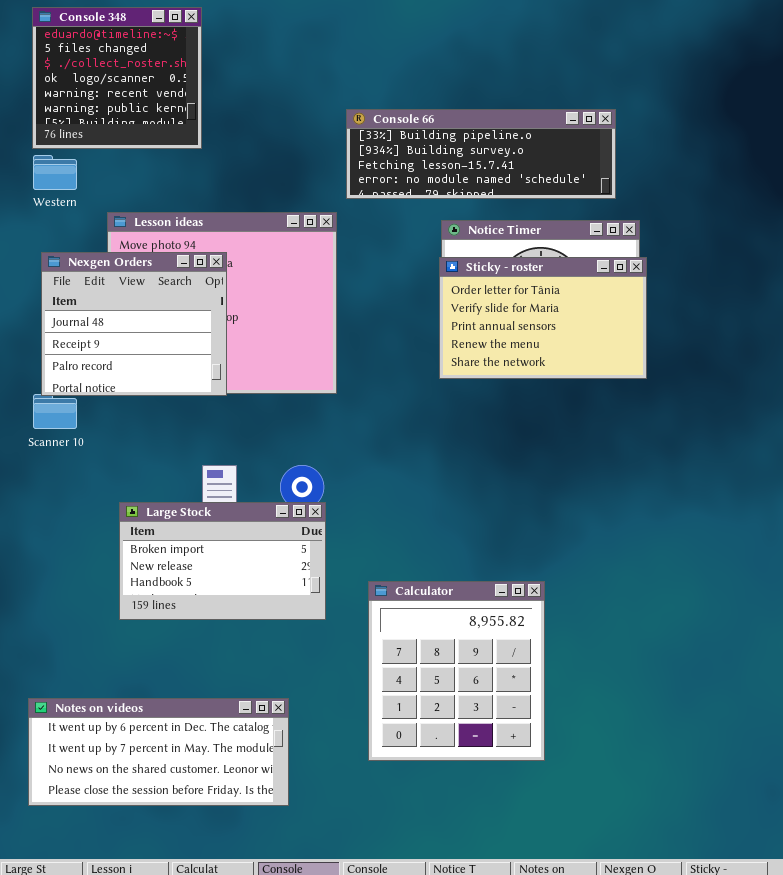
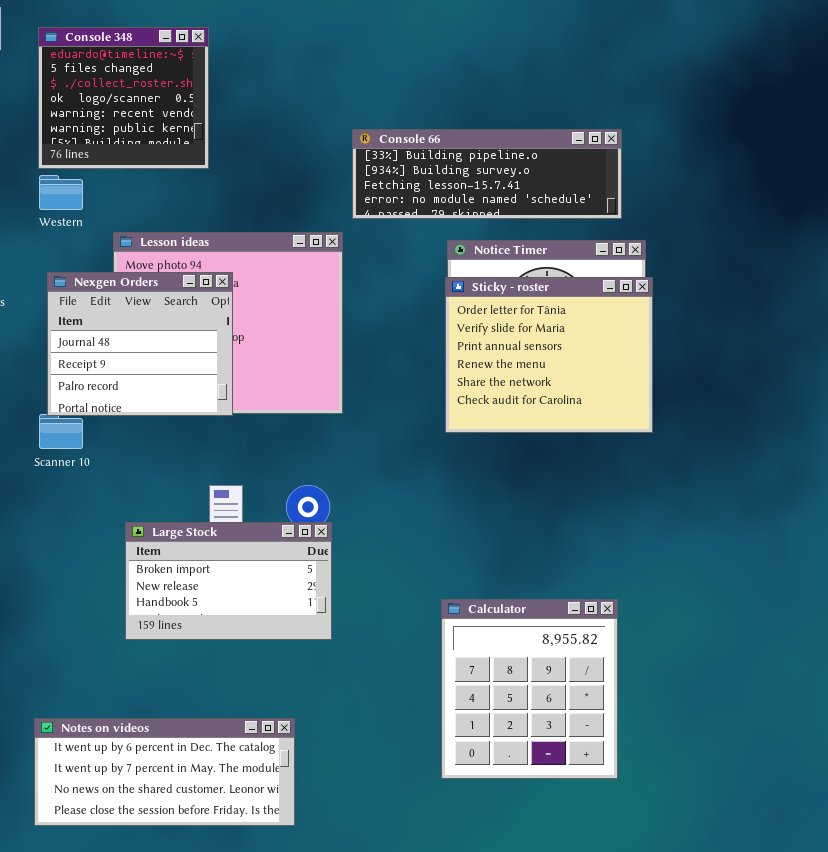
Sticky - roster: [439,257,647,379] -> [445,277,653,433], resized
Calculator: [368,581,545,761] -> [441,599,618,779], moved

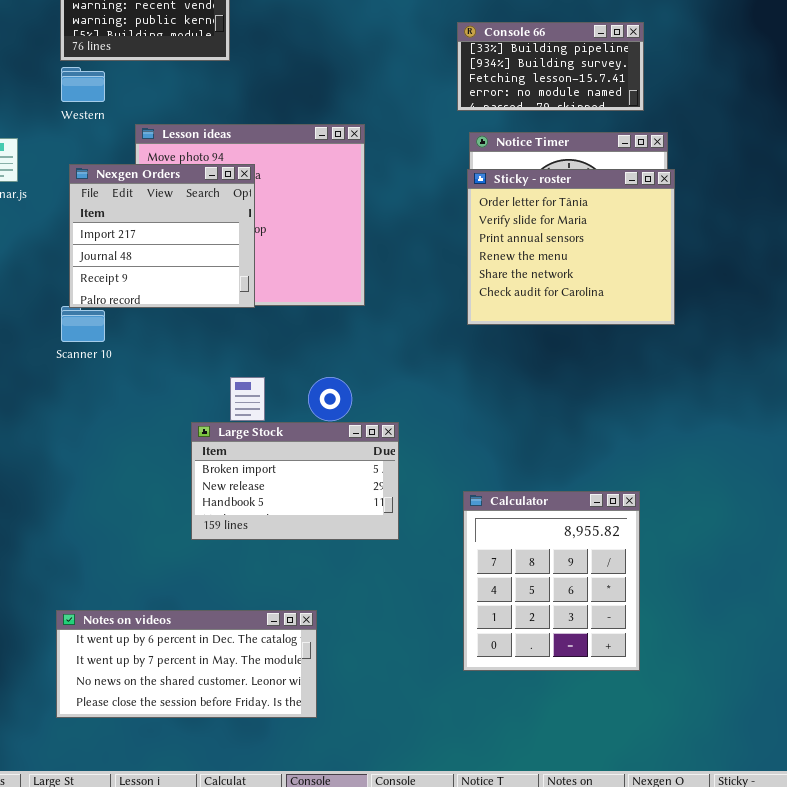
Console 66: [352,129,622,219] -> [457,22,644,111], resized
Nexgen Orders: [47,272,233,416] -> [69,164,255,308], scrolled up 1 row
Large Stock: [125,522,332,640] -> [191,422,399,540], moved

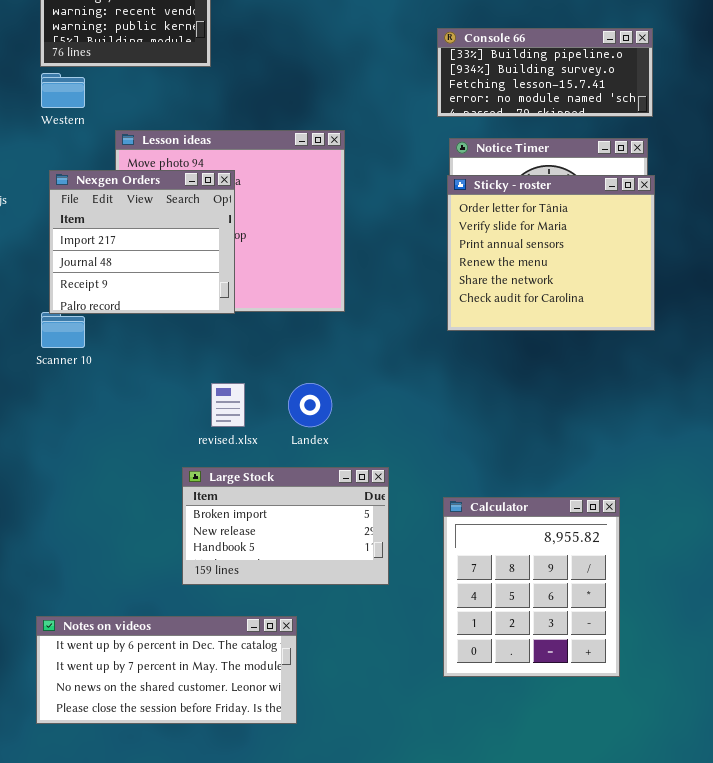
Console 66: [457,22,644,111] -> [437,28,653,117], resized
Large Stock: [191,422,399,540] -> [182,467,389,585], moved

